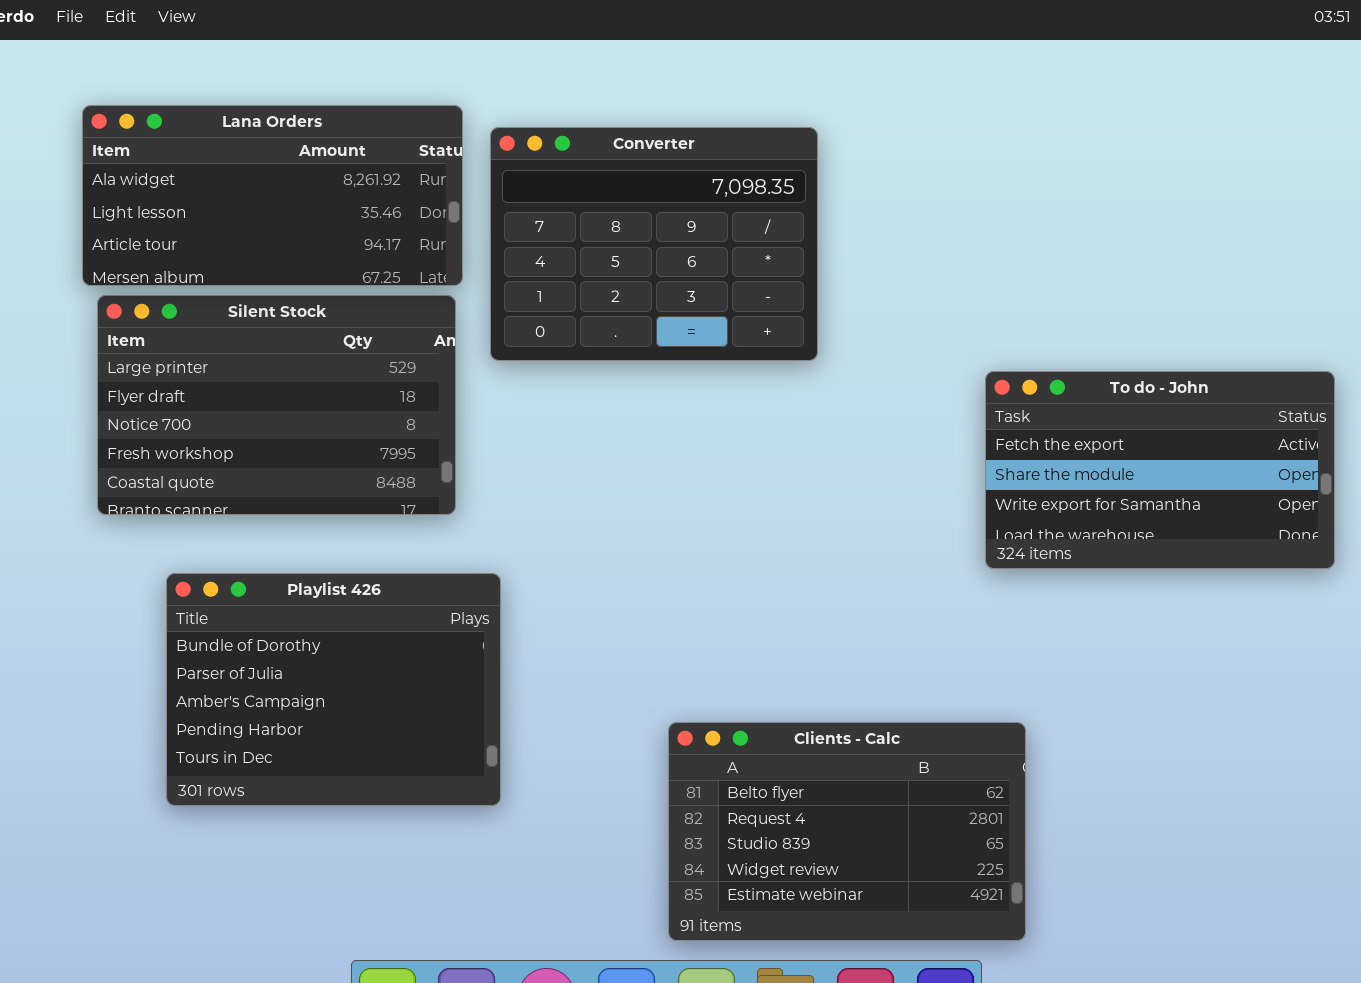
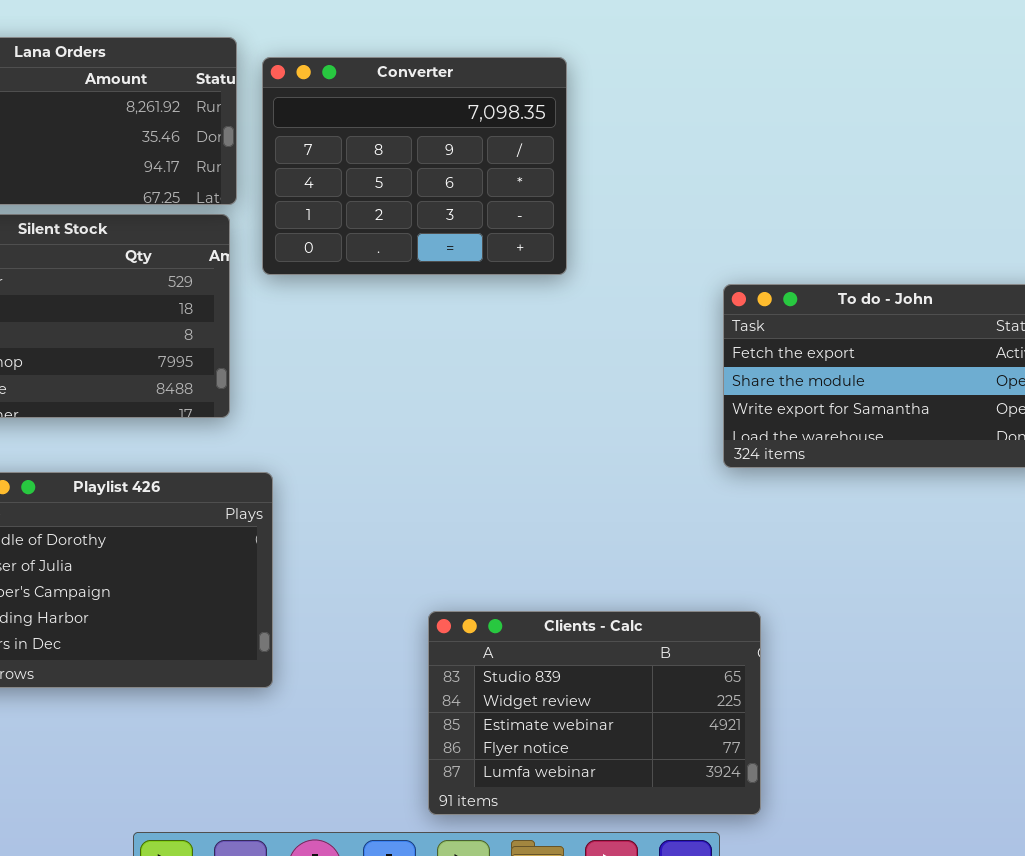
Clients - Calc: [668,722,1026,941] -> [428,611,761,815], scrolled down 2 rows

